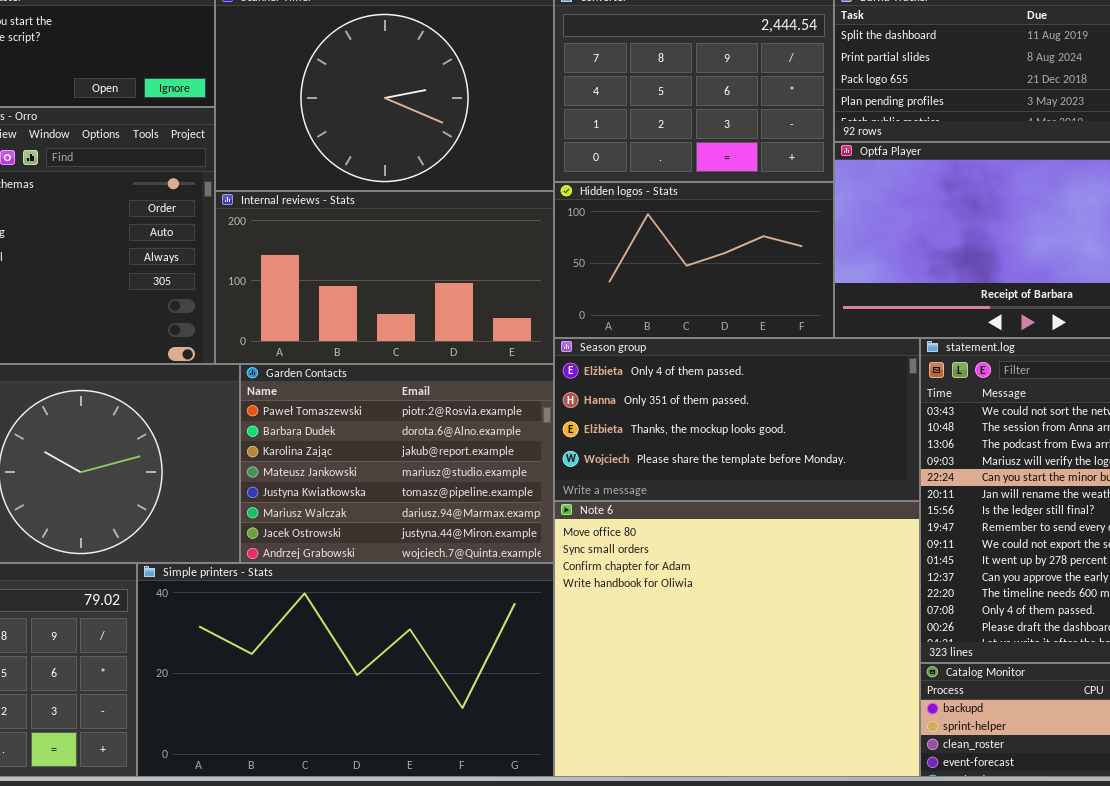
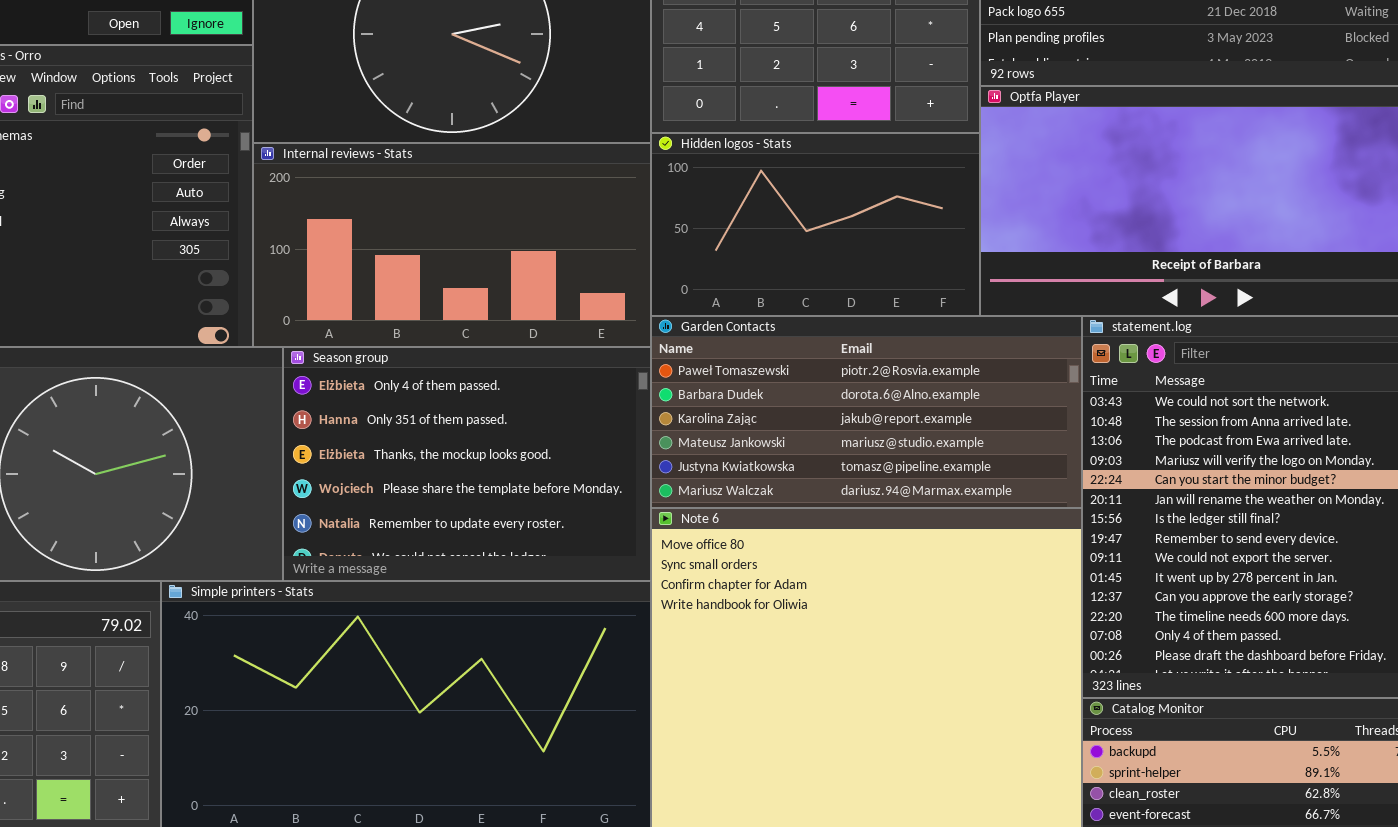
Season group: [554,338,920,501] -> [283,347,651,581], moved, resized
Garden Contacts: [240,364,554,563] -> [651,316,1082,508], moved, resized

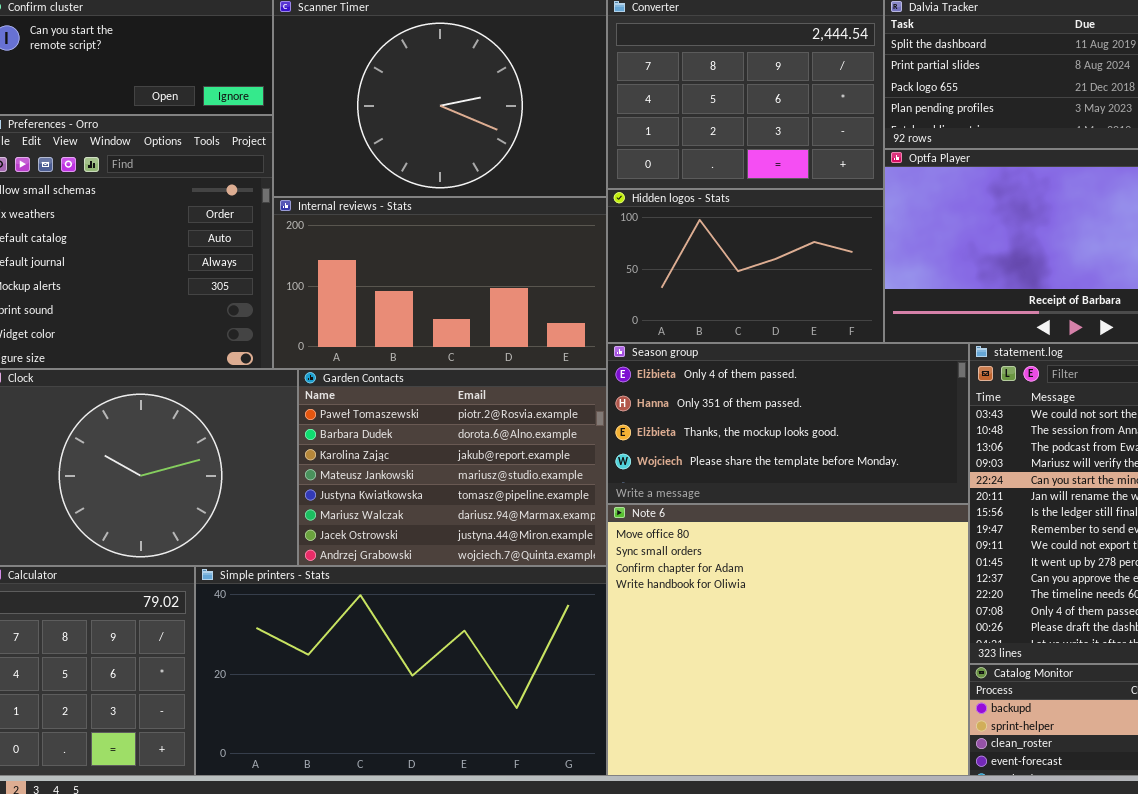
Garden Contacts: [651,316,1082,508] -> [298,369,607,566], moved, resized
Season group: [283,347,651,581] -> [607,343,969,504], moved, resized

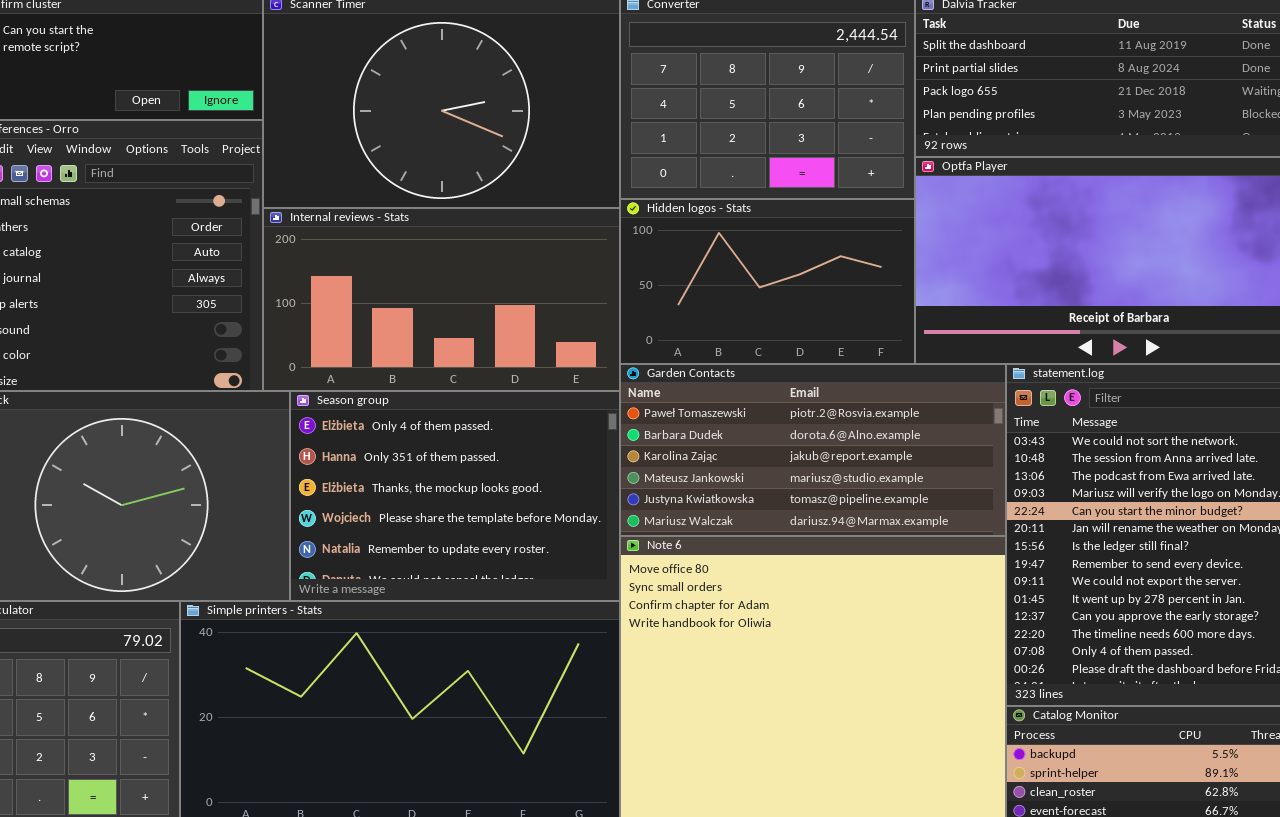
Season group: [607,343,969,504] -> [290,391,620,601], moved, resized
Garden Contacts: [298,369,607,566] -> [620,364,1006,536], moved, resized

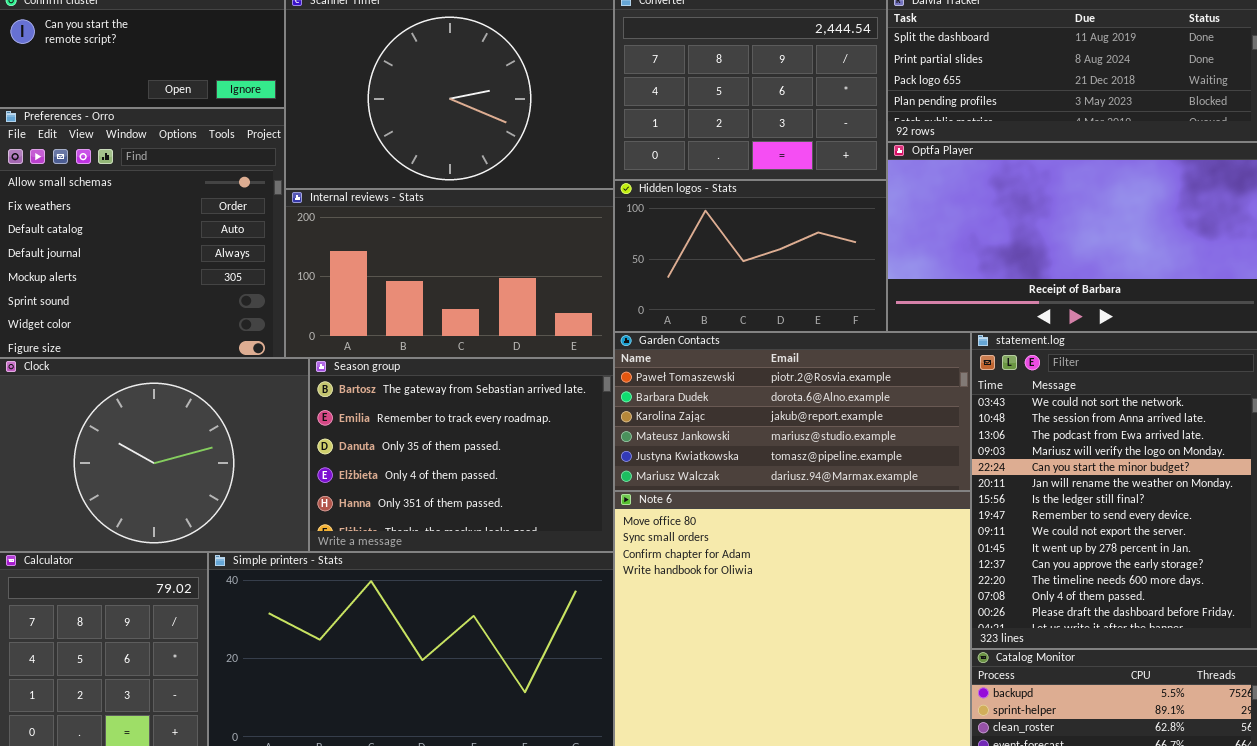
Season group: [290,391,620,601] -> [309,358,614,552], scrolled up 3 rows

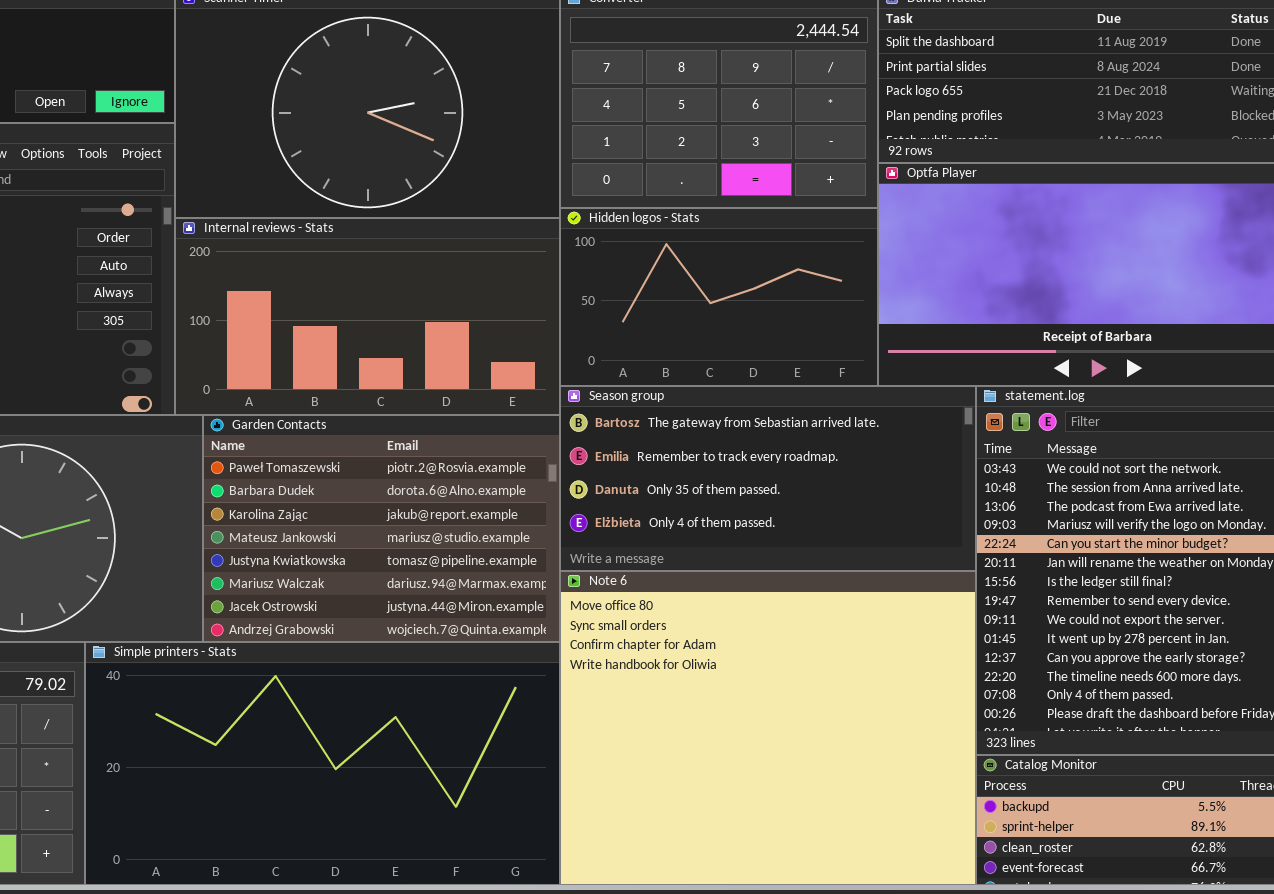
Garden Contacts: [614,332,971,491] -> [203,415,560,642], moved, resized
Season group: [309,358,614,552] -> [560,386,976,571], moved, resized

